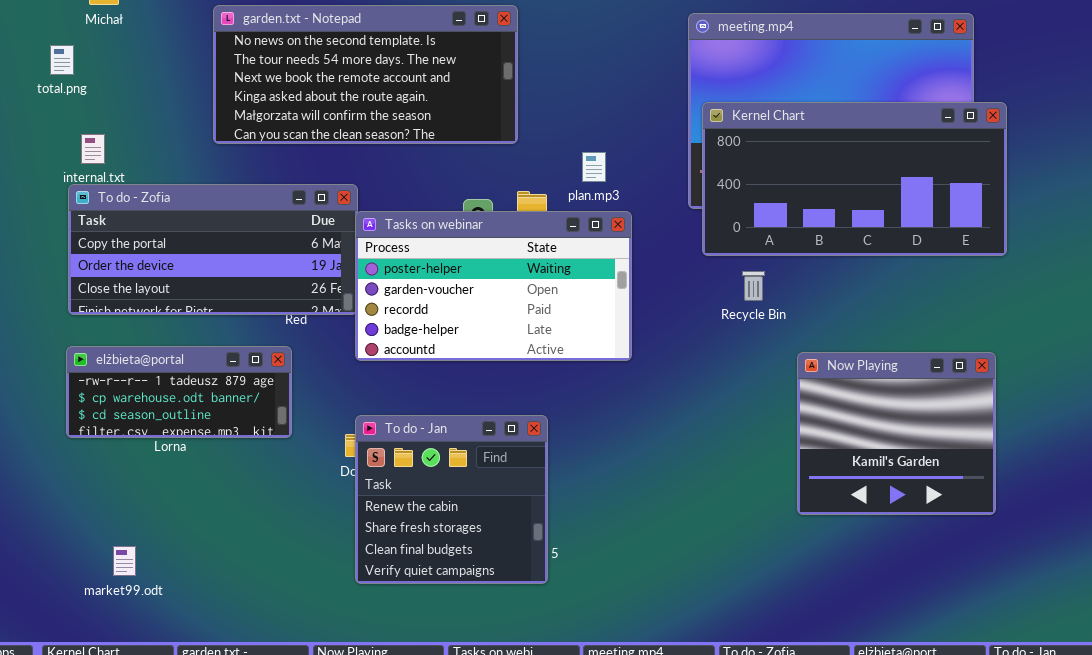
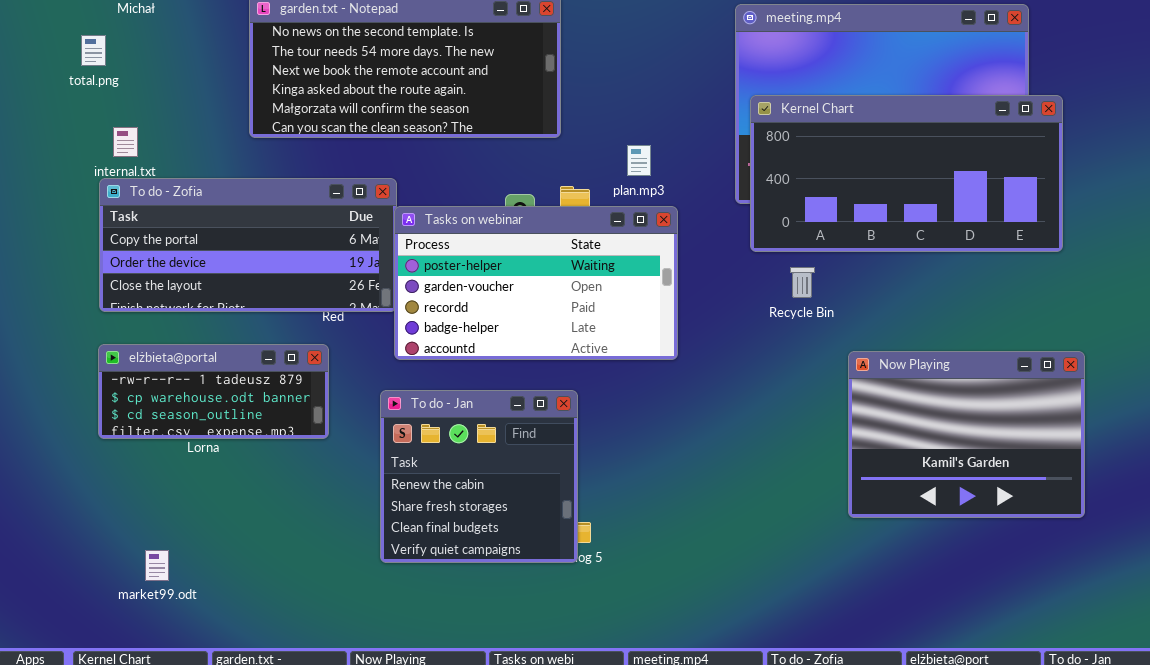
Now Playing: [797,352,996,515] -> [848,351,1085,518], resized
To do - Jan: [355,415,548,584] -> [380,390,578,563], moved

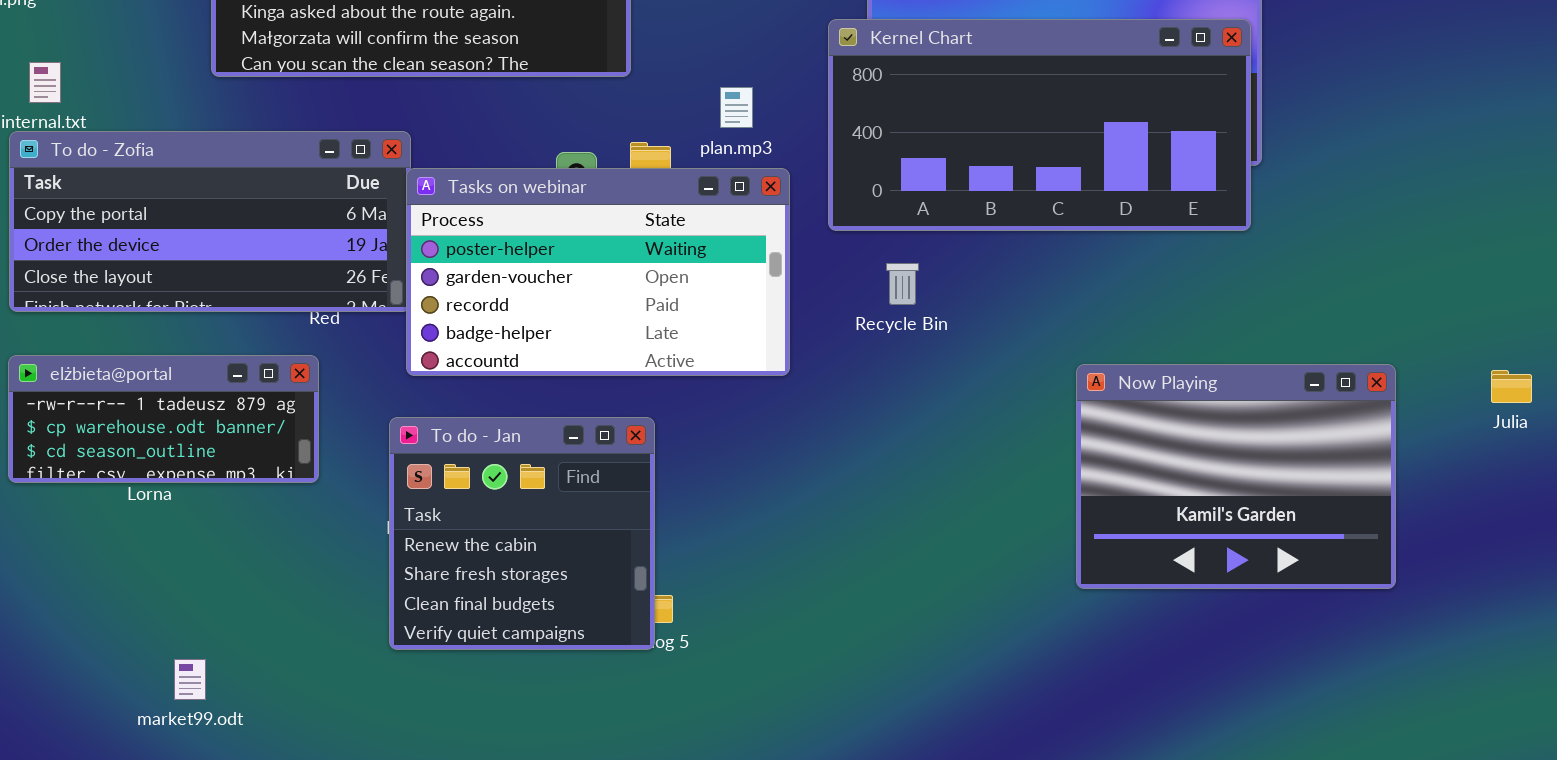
Kernel Chart: [750,95,1063,252] -> [828,19,1251,231], moved
Recycle Bin: [790,267,815,298] -> [886,263,919,305], moved
Now Playing: [848,351,1085,518] -> [1076,364,1396,589], moved
market99.odt: [145,550,169,581] -> [174,659,206,700], moved

